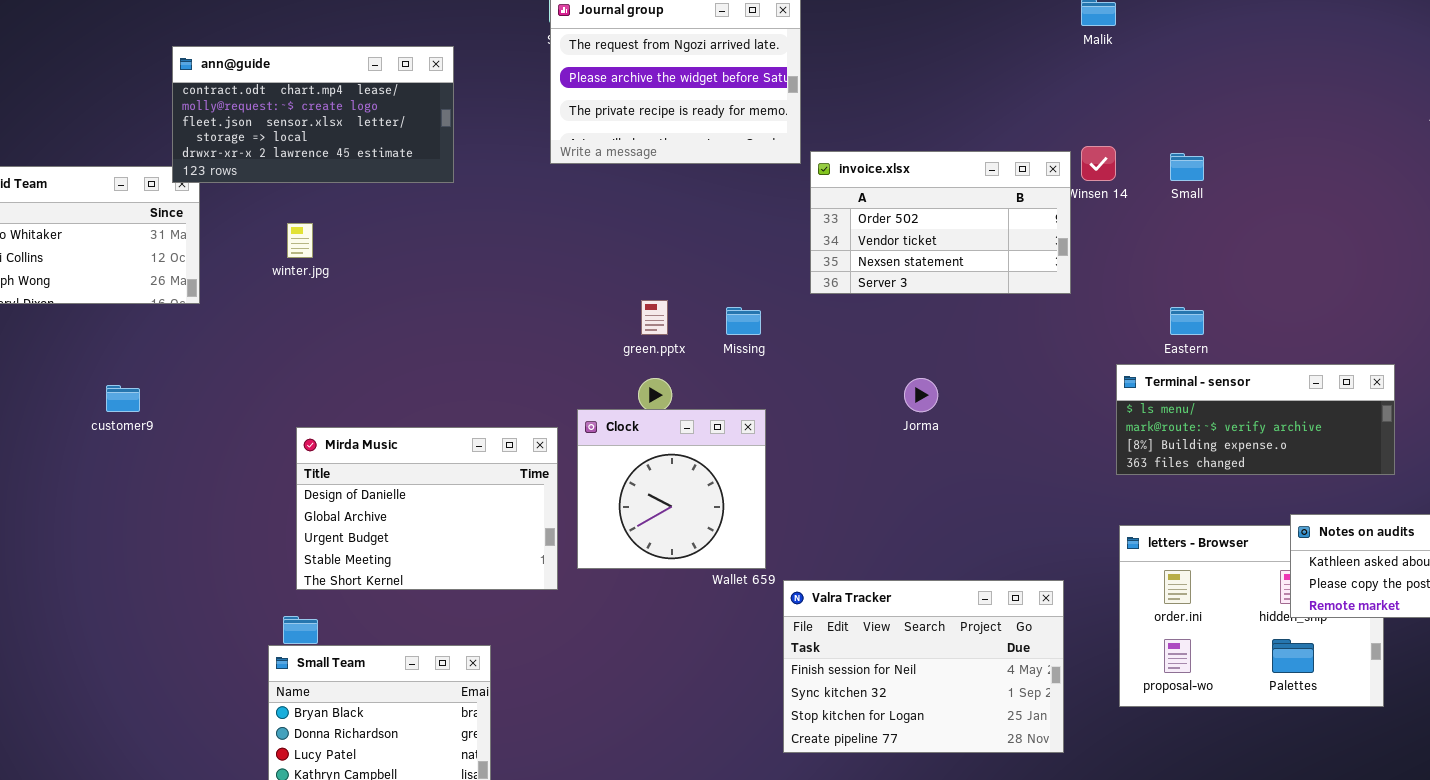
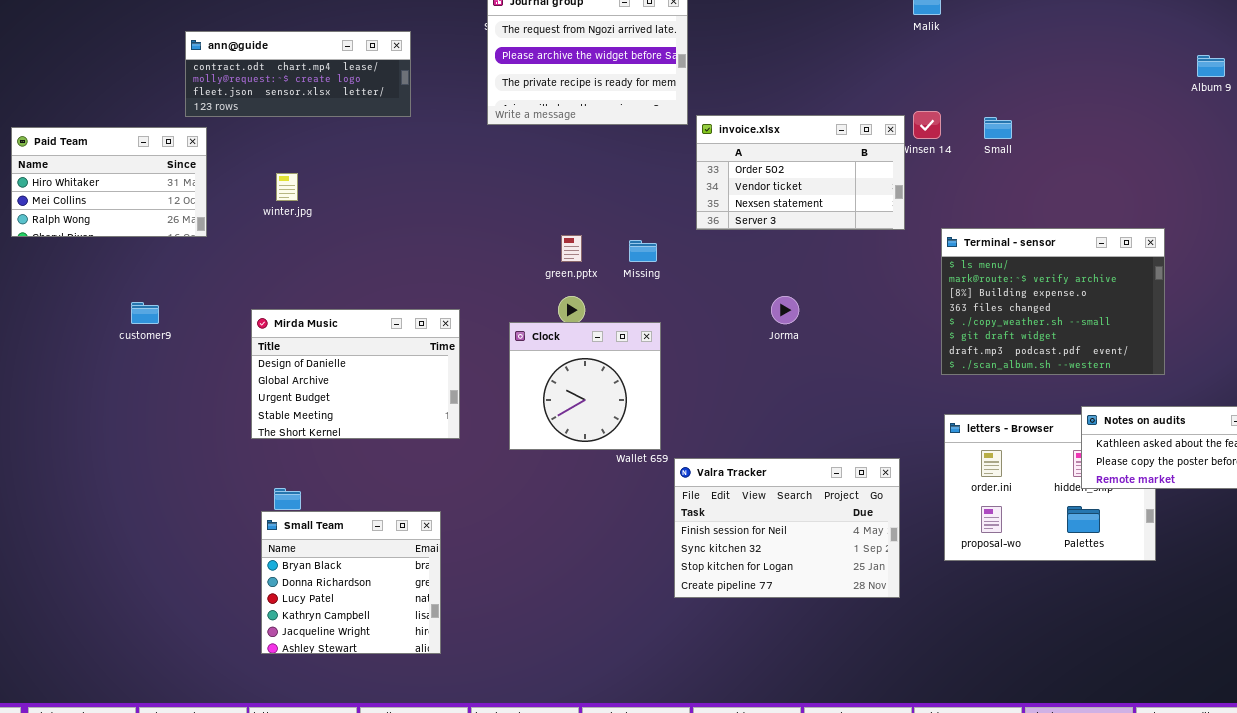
ann@guide: [172,46,454,183] -> [185,31,411,117], resized
Terminal - sensor: [1116,364,1395,475] -> [941,228,1165,375], resized
Mirda Music: [296,427,558,590] -> [251,309,460,439], moved

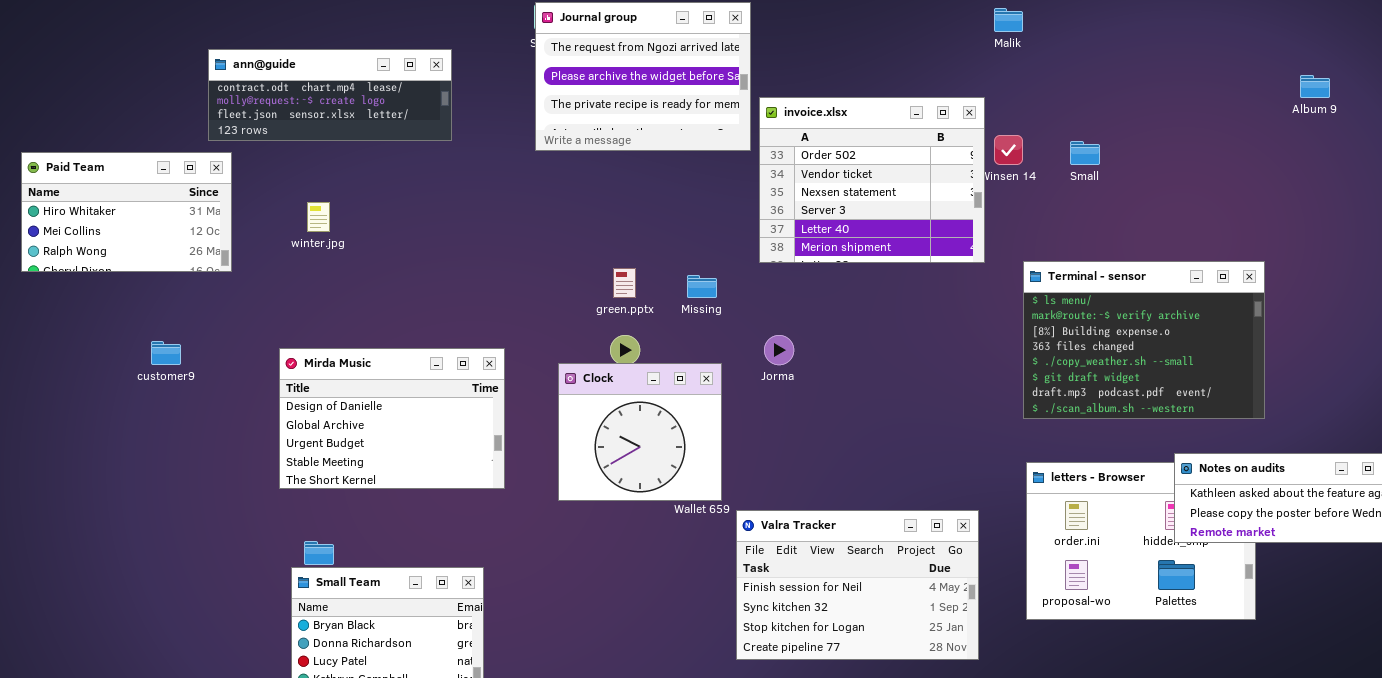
invoice.xlsx: [696,115,905,230] -> [759,97,985,263], resized
Jorma: [771,296,799,324] -> [764,335,794,365], moved

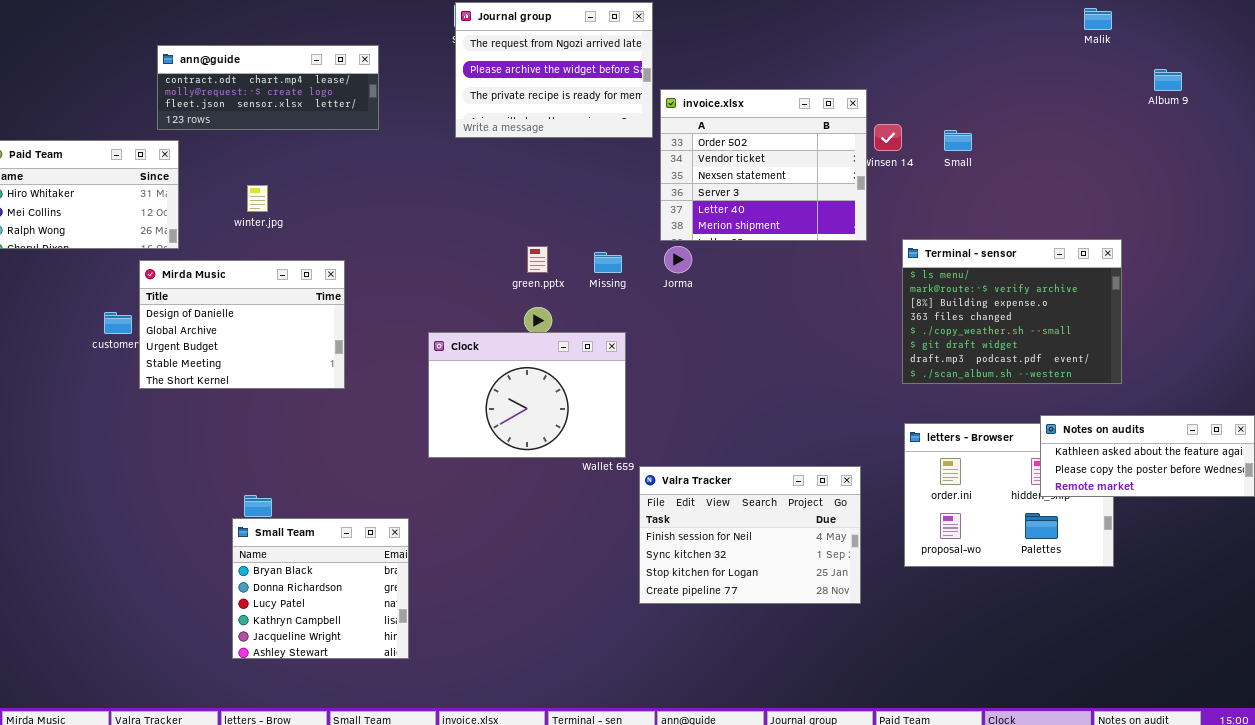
Malik: [994,8,1023,32] -> [1084,8,1112,30], moved
Jorma: [764,335,794,365] -> [664,246,692,273], moved
Mirda Music: [279,348,505,489] -> [139,260,345,389], moved
Clock: [558,363,722,501] -> [428,332,626,458], resized

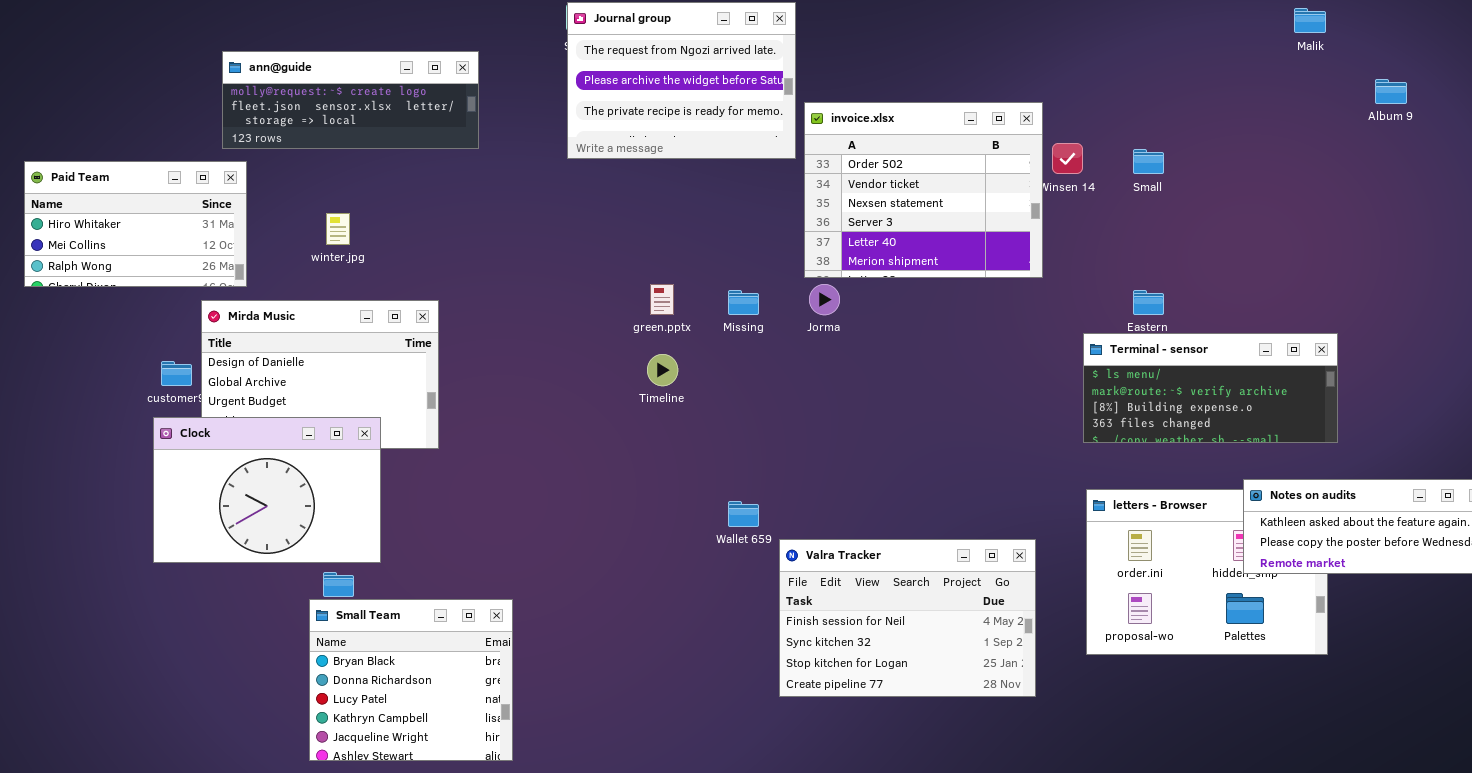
ann@guide: [157,45,379,130] -> [222,51,479,149], scrolled down 1 row
Terminal - sensor: [902,239,1122,384] -> [1083,333,1338,443], resized
Clock: [428,332,626,458] -> [153,417,381,563], moved

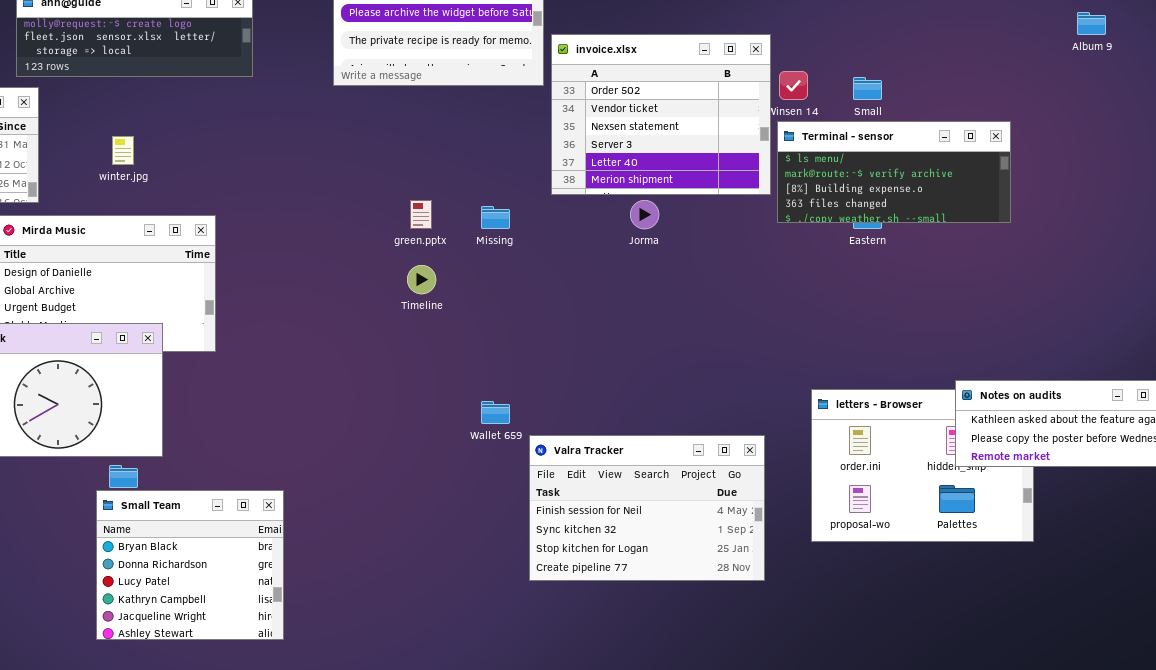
Jorma: [809,284,840,315] -> [630,200,659,229], moved
Terminal - sensor: [1083,333,1338,443] -> [777,121,1011,223], moved

